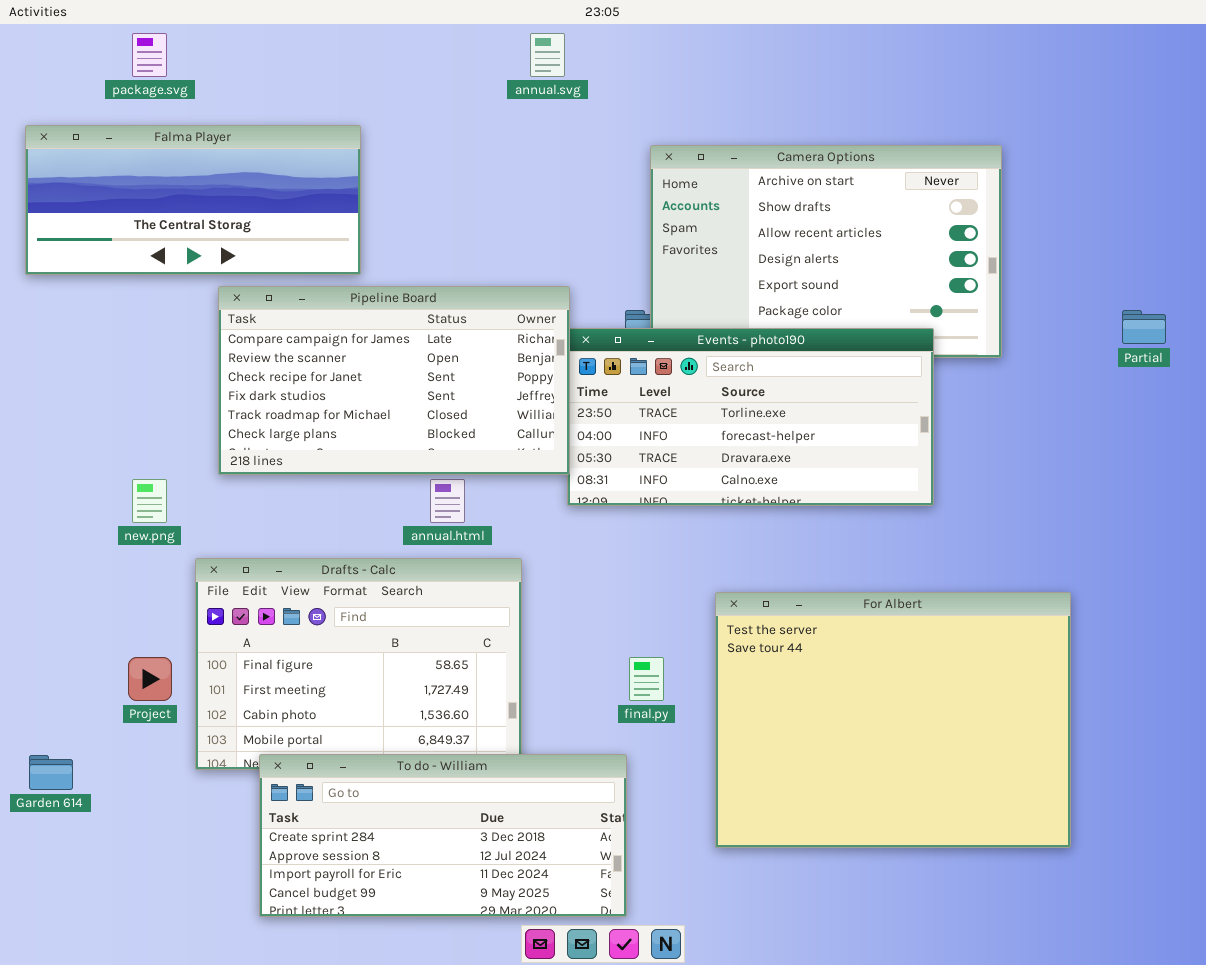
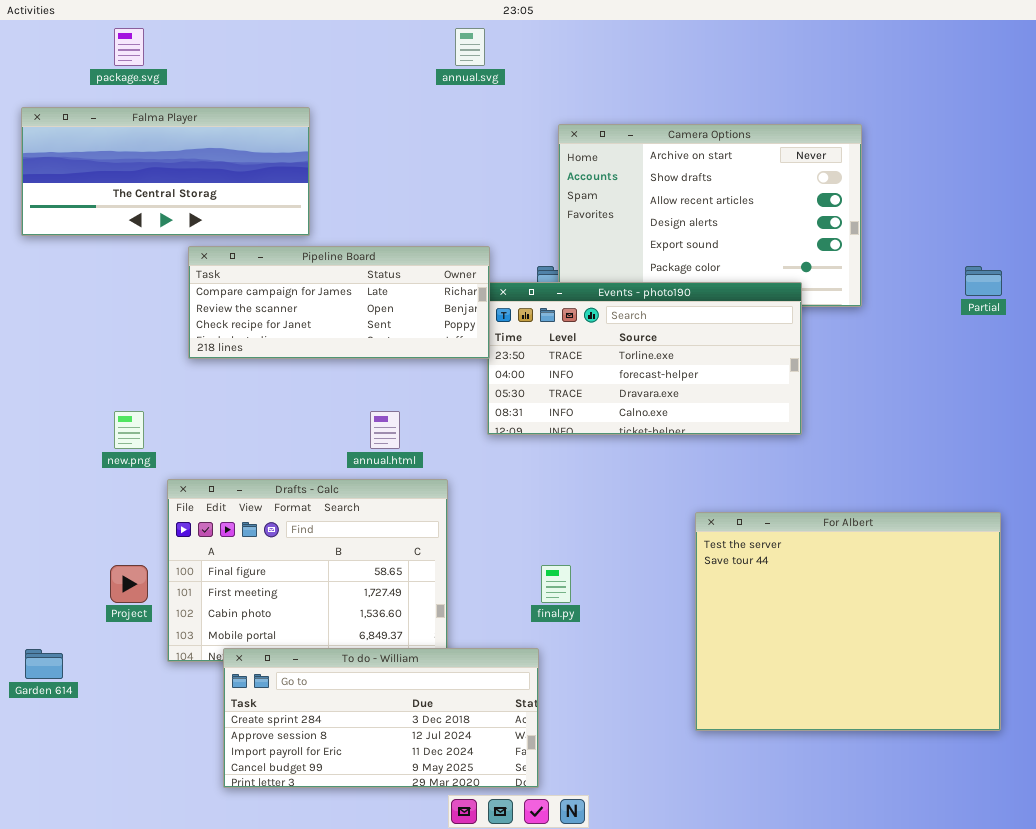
Pipeline Board: [218,286,570,475] -> [188,246,490,359], resized
For Albert: [715,592,1071,848] -> [695,512,1001,731], moved

